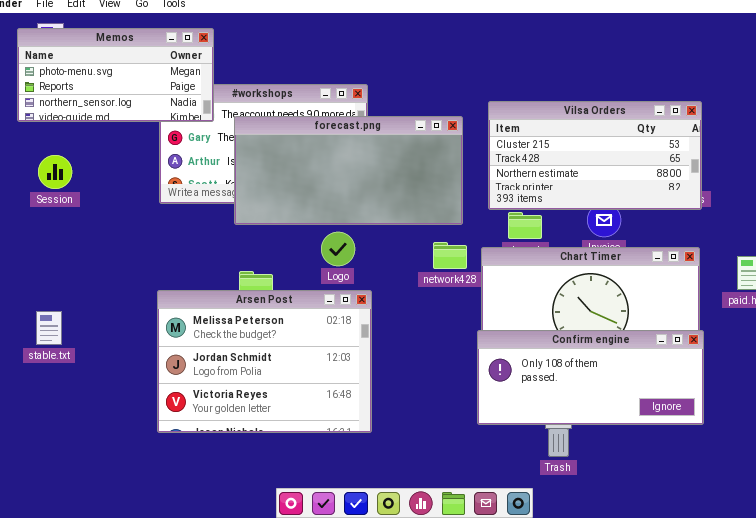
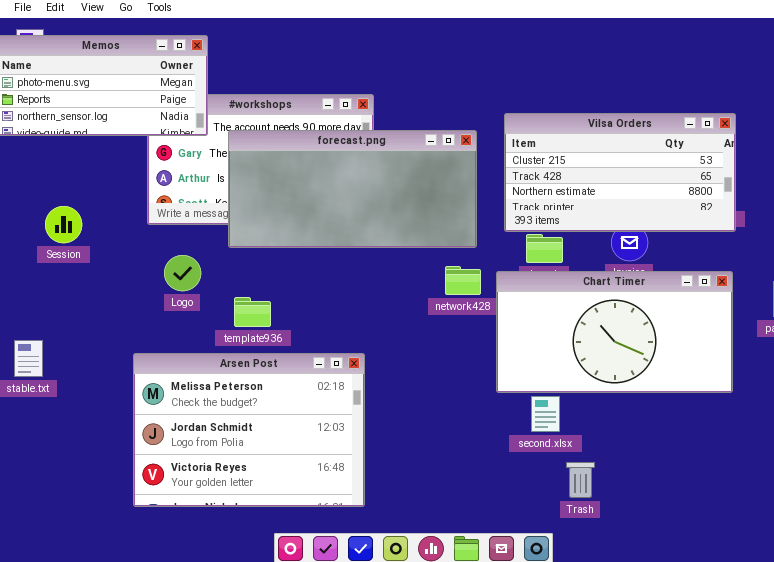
Session: [38,155,72,189] -> [45,206,82,243], moved
Logo: [321,232,355,266] -> [164,255,201,291], moved
Arsen Post: [157,290,372,433] -> [133,353,365,507], moved
Confirm engine: [477,330,704,425] -> none, closed

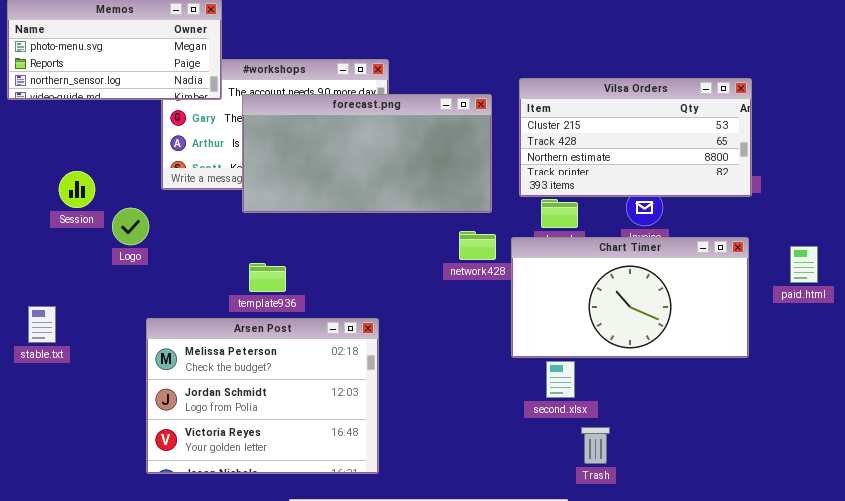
Logo: [164,255,201,291] -> [112,208,149,245], moved

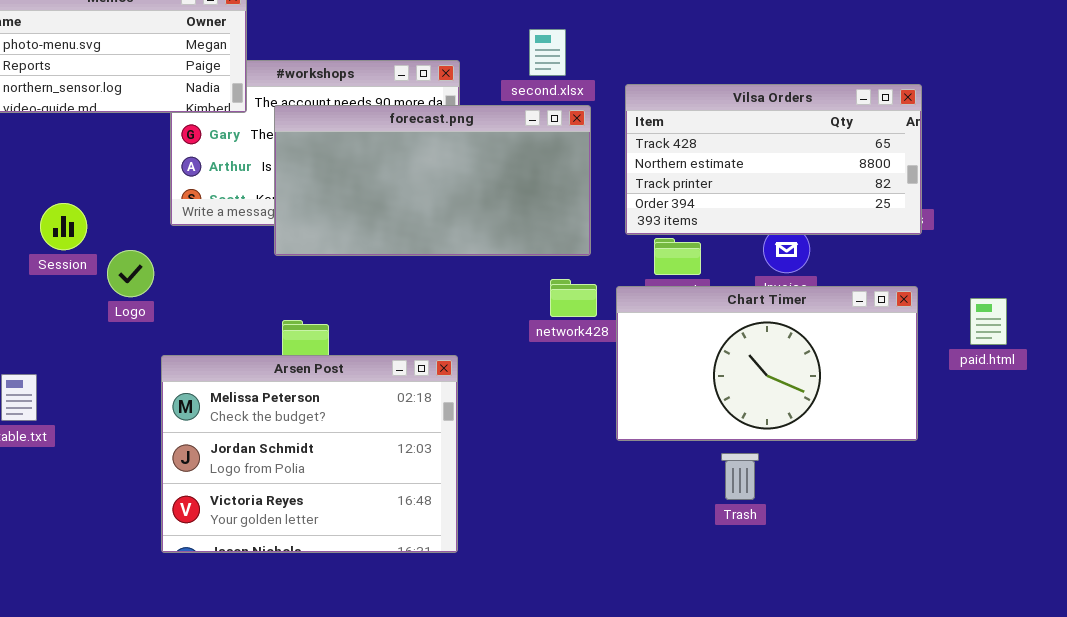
Vilsa Orders: [519,78,752,197] -> [625,84,922,235], scrolled down 1 row
Arsen Post: [146,318,379,474] -> [161,355,458,553], moved
second.xlsx: [546,361,575,398] -> [529,29,566,76], moved
Trash: [581,427,610,464] -> [721,453,759,500], moved

